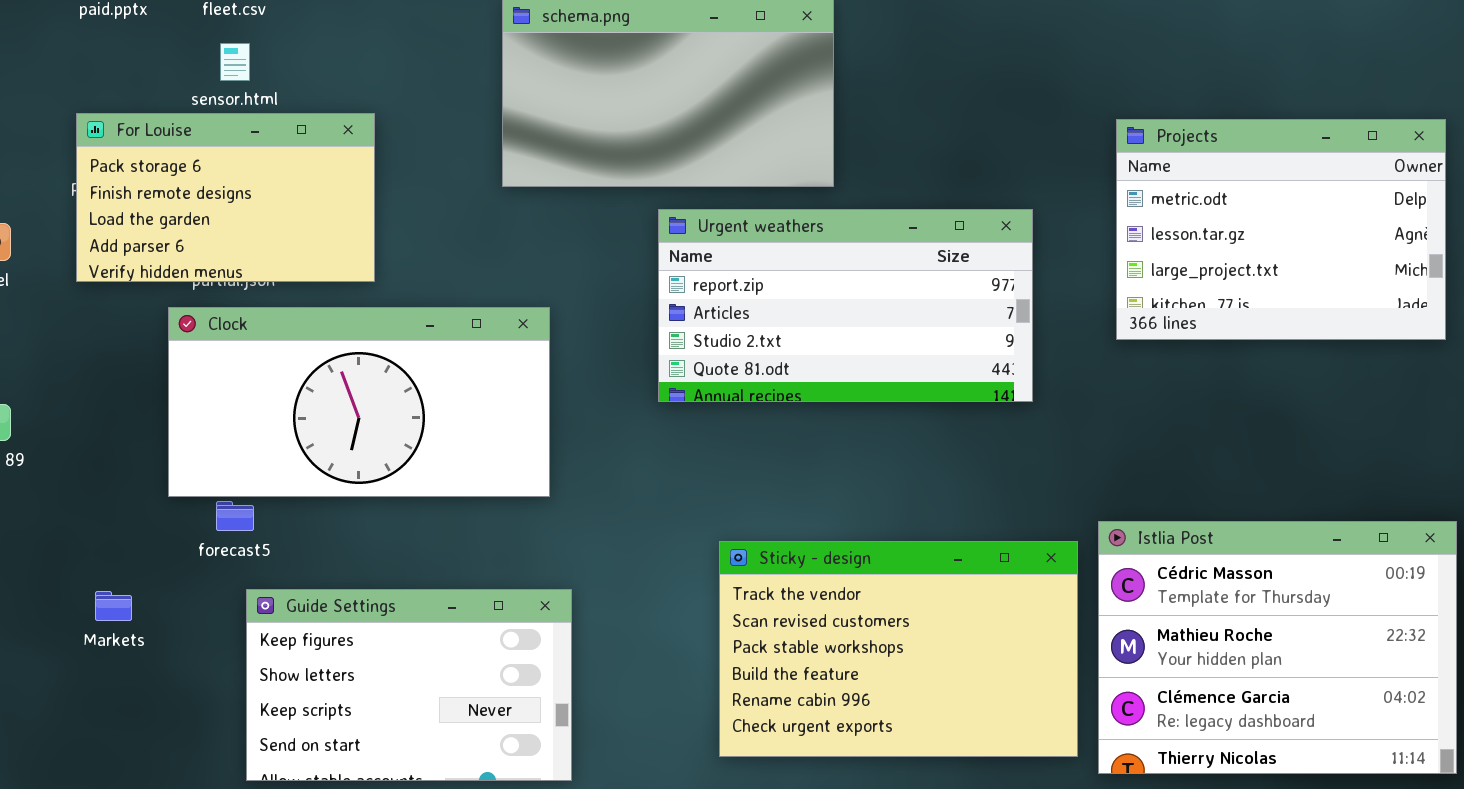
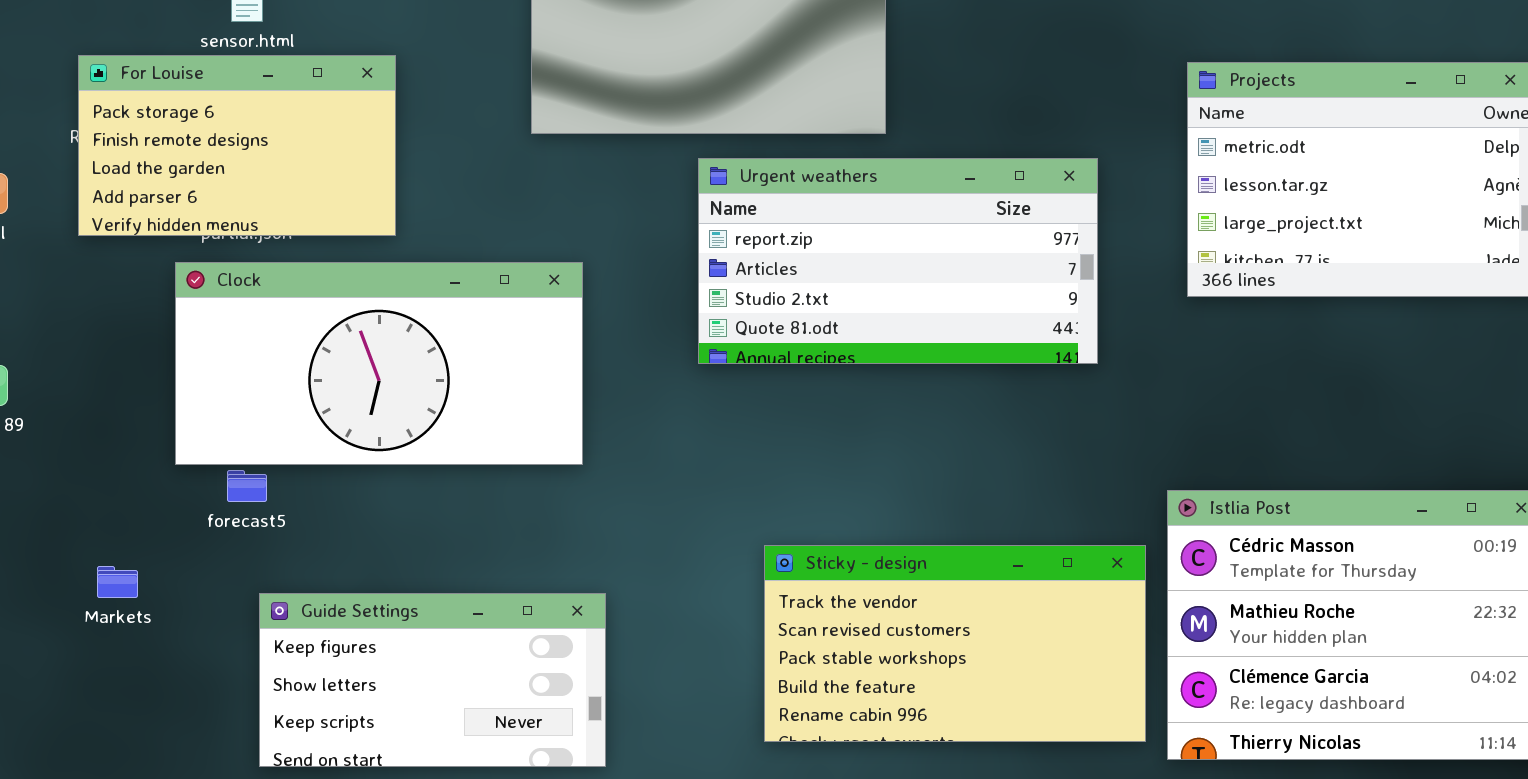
Sticky - design: [719,541,1078,757] -> [764,545,1146,742], resized
Guide Settings: [246,589,572,781] -> [259,593,606,767], resized

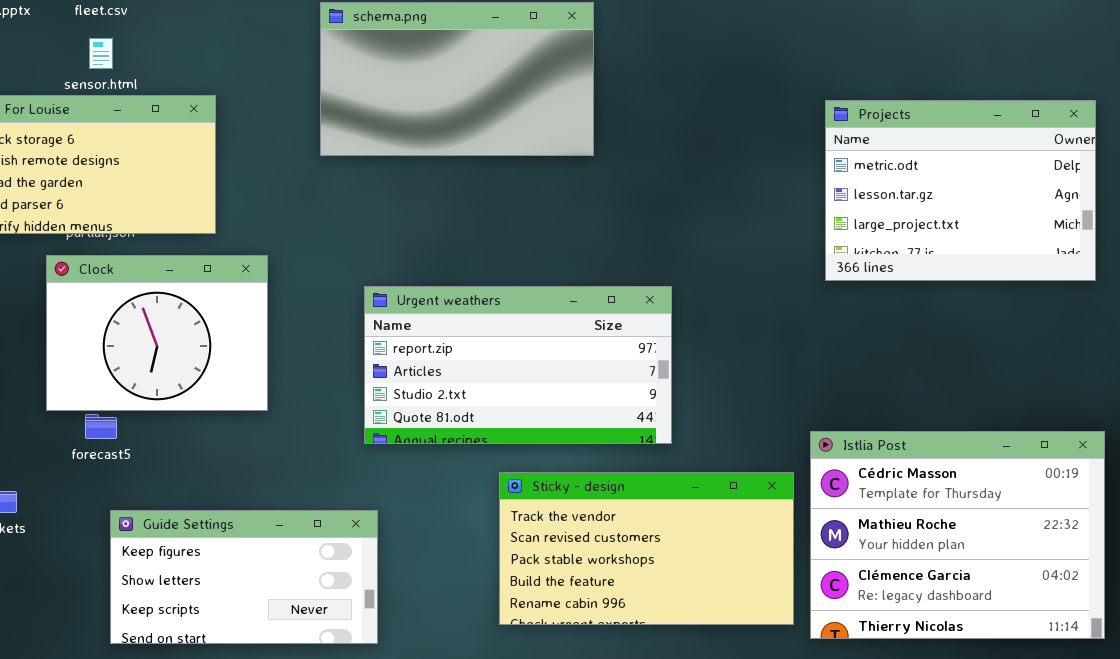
Urgent weathers: [698,158,1098,364] -> [364,286,672,444], moved
Clock: [175,262,583,465] -> [46,255,268,411], resized

